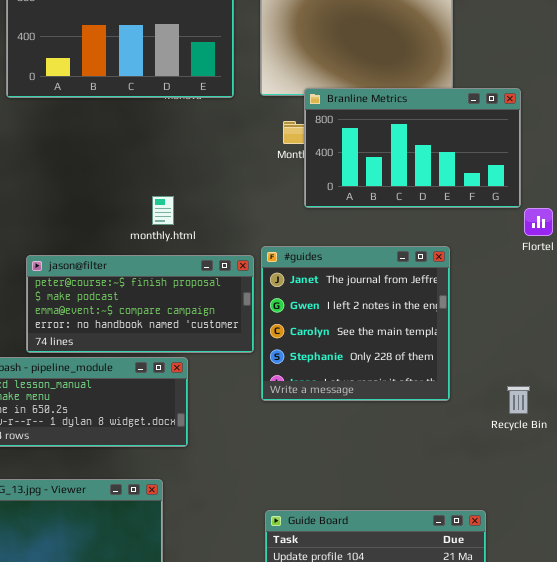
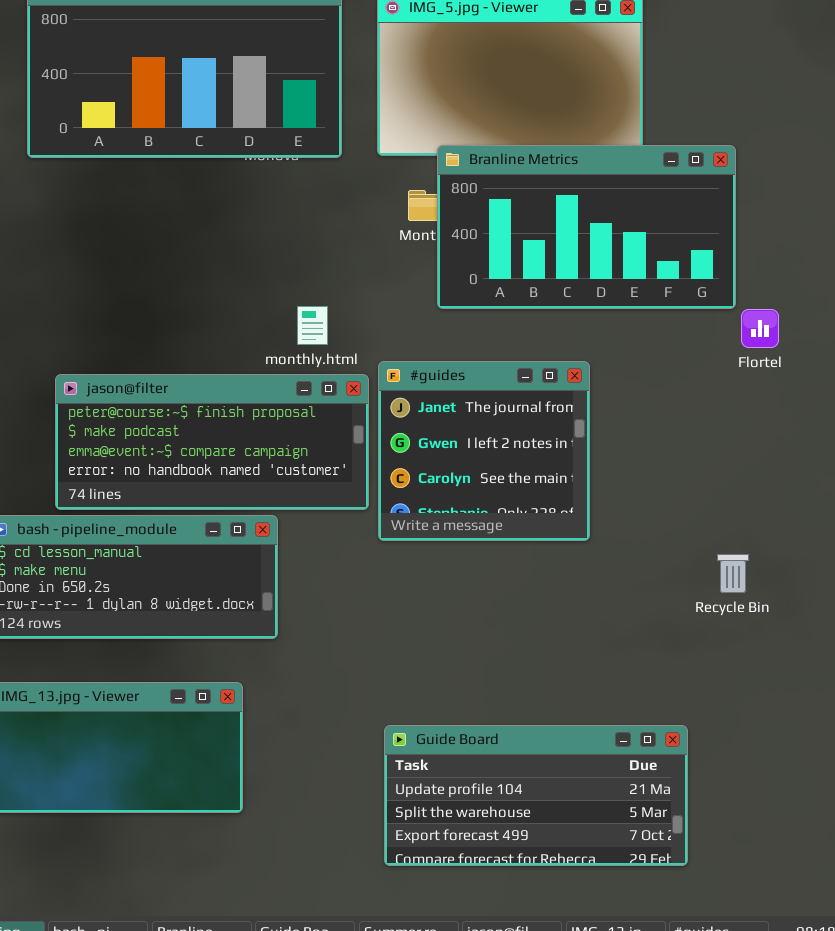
monthly.html: [152,196,174,225] -> [297,306,328,345], moved
#guides: [261,246,450,401] -> [378,361,590,541], resized

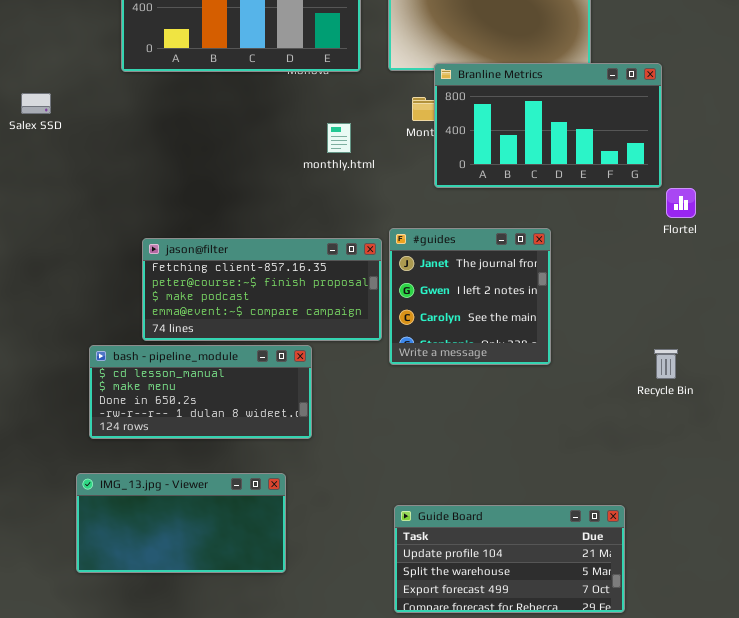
monthly.html: [297,306,328,345] -> [327,123,351,153], moved
jason@filter: [55,374,369,510] -> [142,238,382,341], scrolled up 1 row
Recycle Bin: [717,554,749,593] -> [654,349,678,379], moved

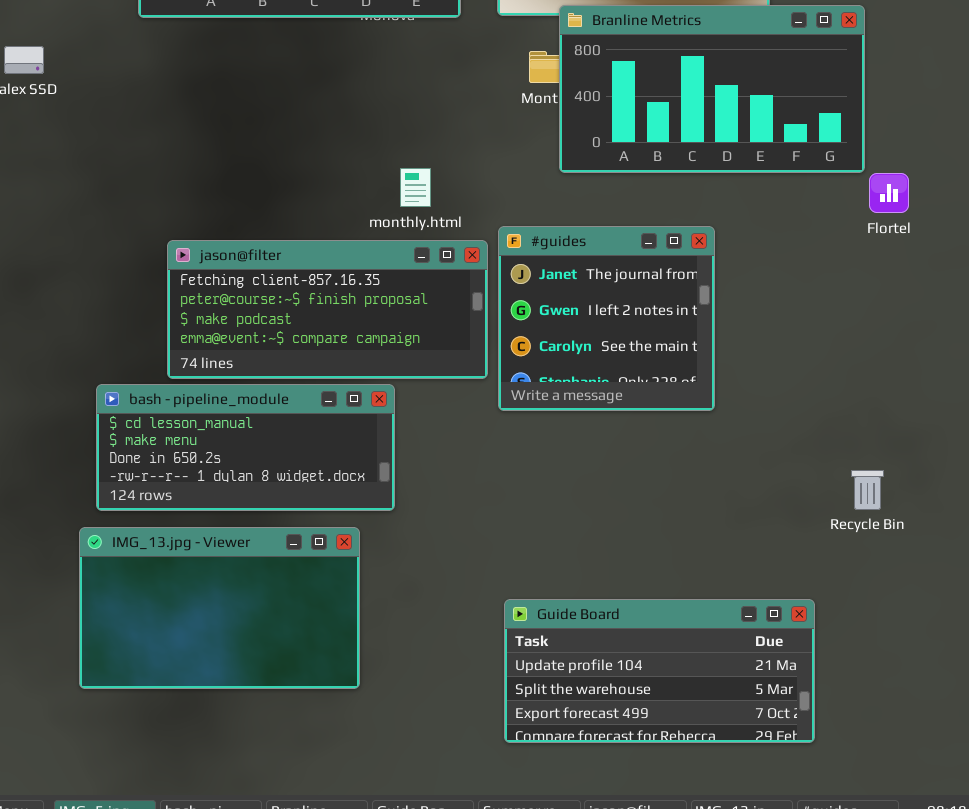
monthly.html: [327,123,351,153] -> [400,168,431,207], moved
Recycle Bin: [654,349,678,379] -> [851,470,884,510], moved
IMG_13.jpg - Viewer: [76,473,286,573] -> [79,527,360,689], resized

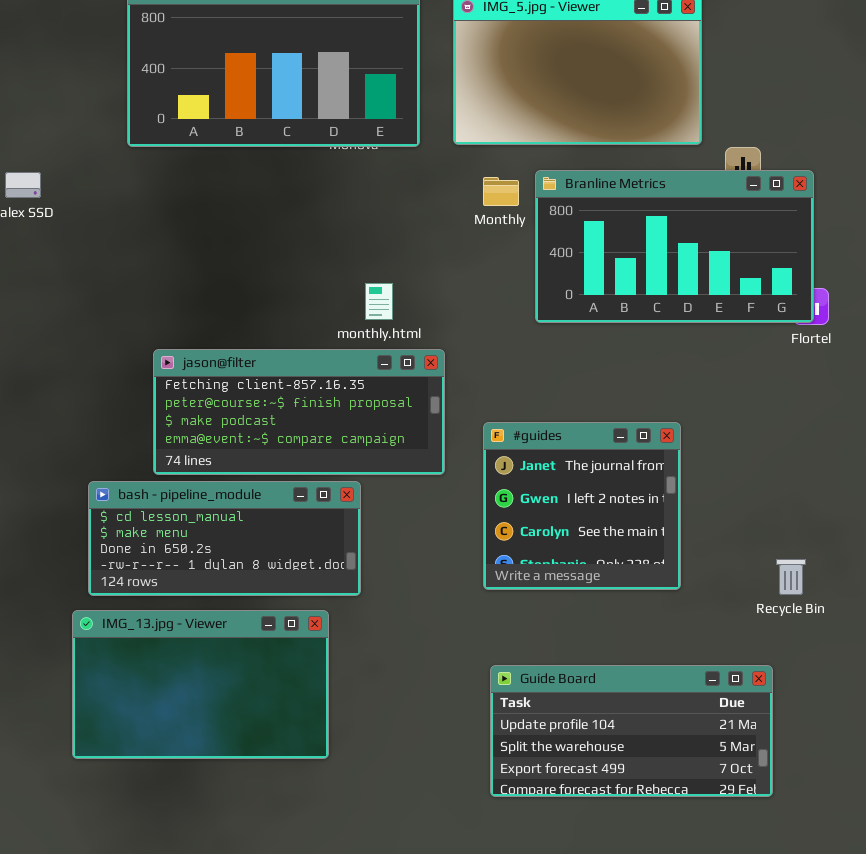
Branline Metrics: [559,5,865,173] -> [535,170,814,323], moved
#guides: [498,226,715,411] -> [483,422,681,590], moved
Guide Board: [504,599,815,743] -> [490,665,773,797], moved

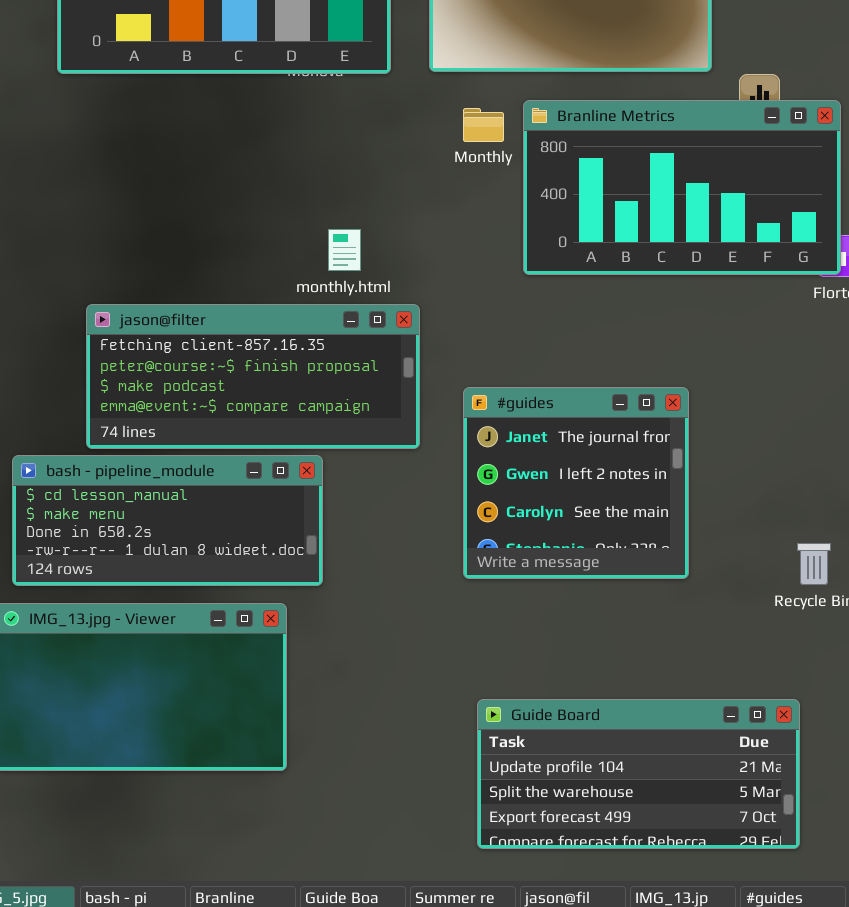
Guide Board: [490,665,773,797] -> [477,699,800,849], moved

